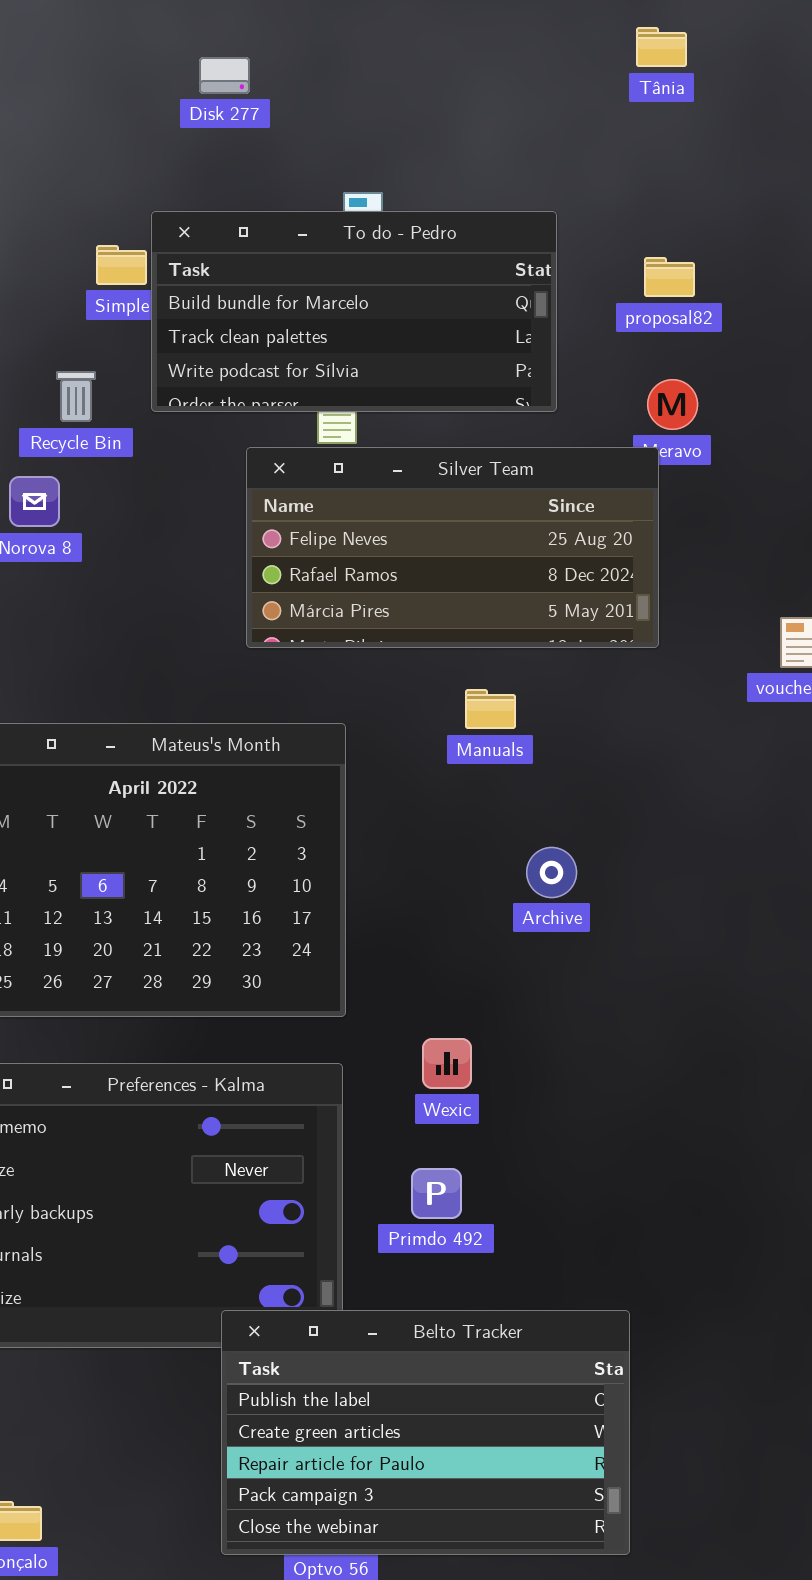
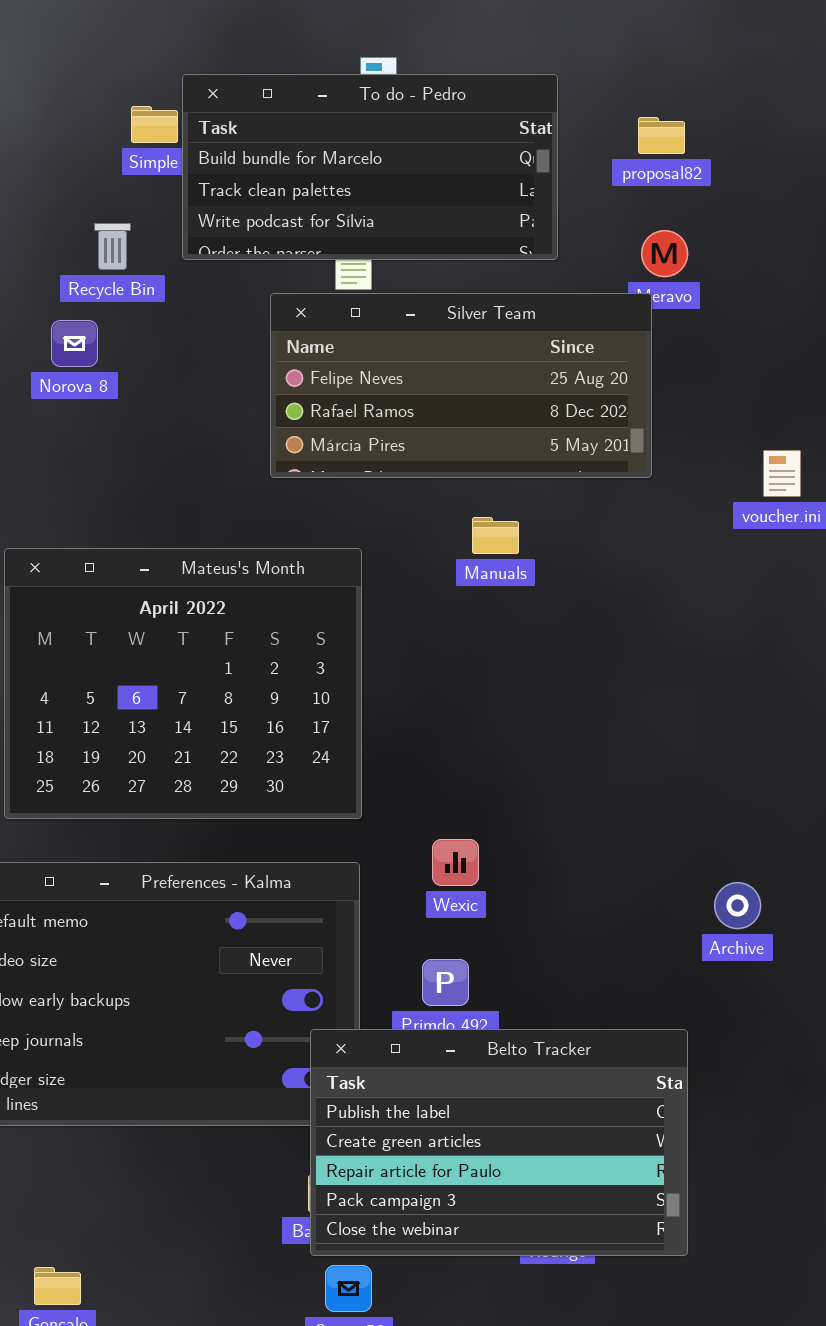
Archive: [526,847,577,898] -> [714,882,761,929], moved
Belto Tracker: [221,1310,630,1555] -> [310,1029,688,1256], moved

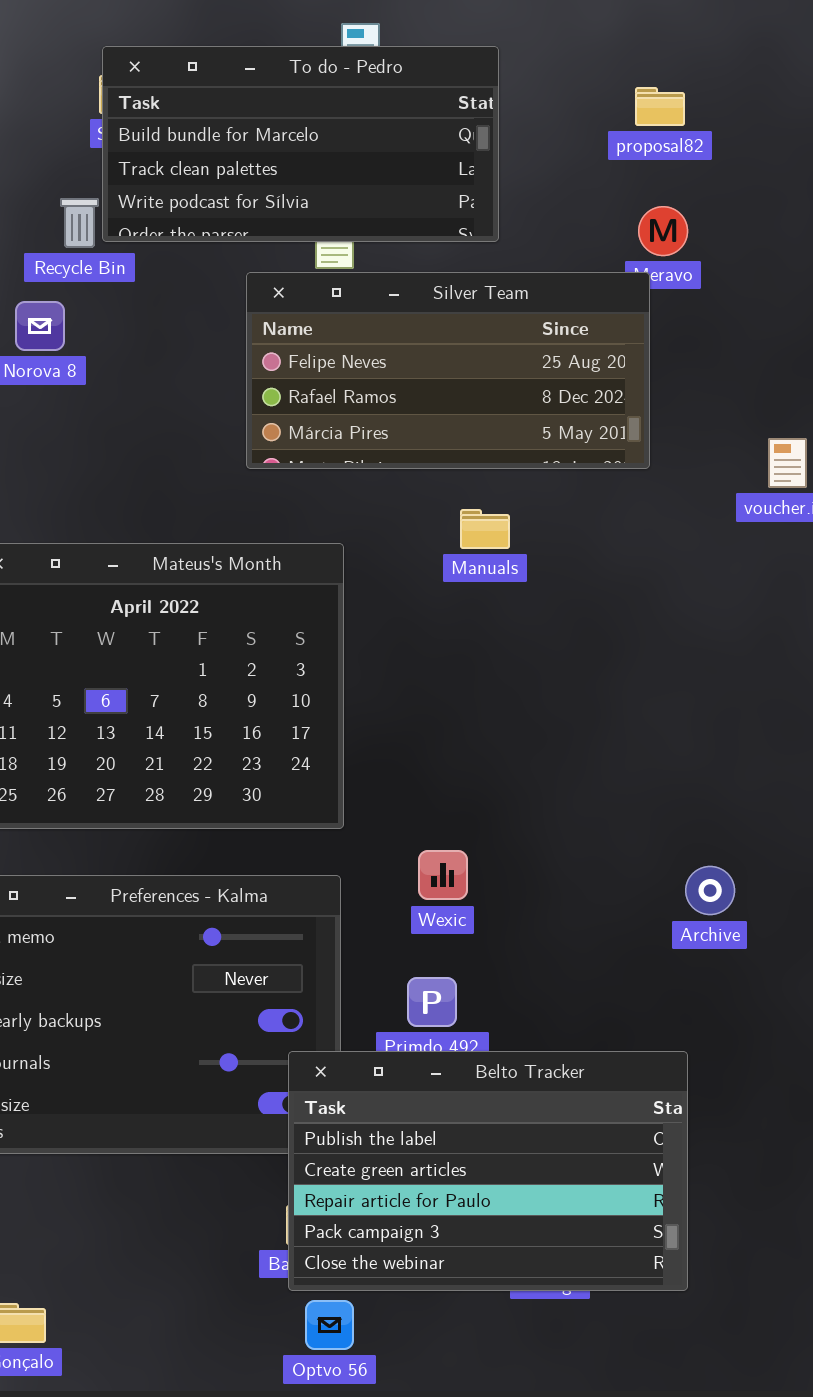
To do - Pedro: [182,74,558,260] -> [102,46,499,242], moved
Archive: [714,882,761,929] -> [685,866,735,915], moved

